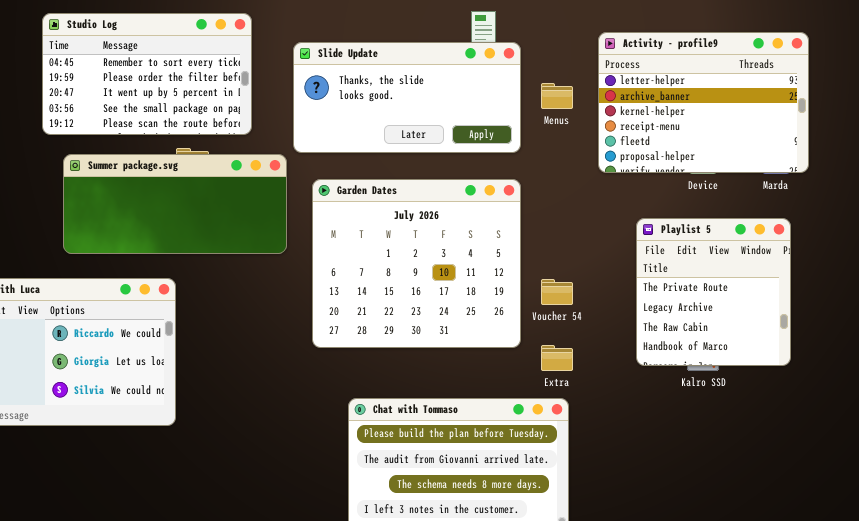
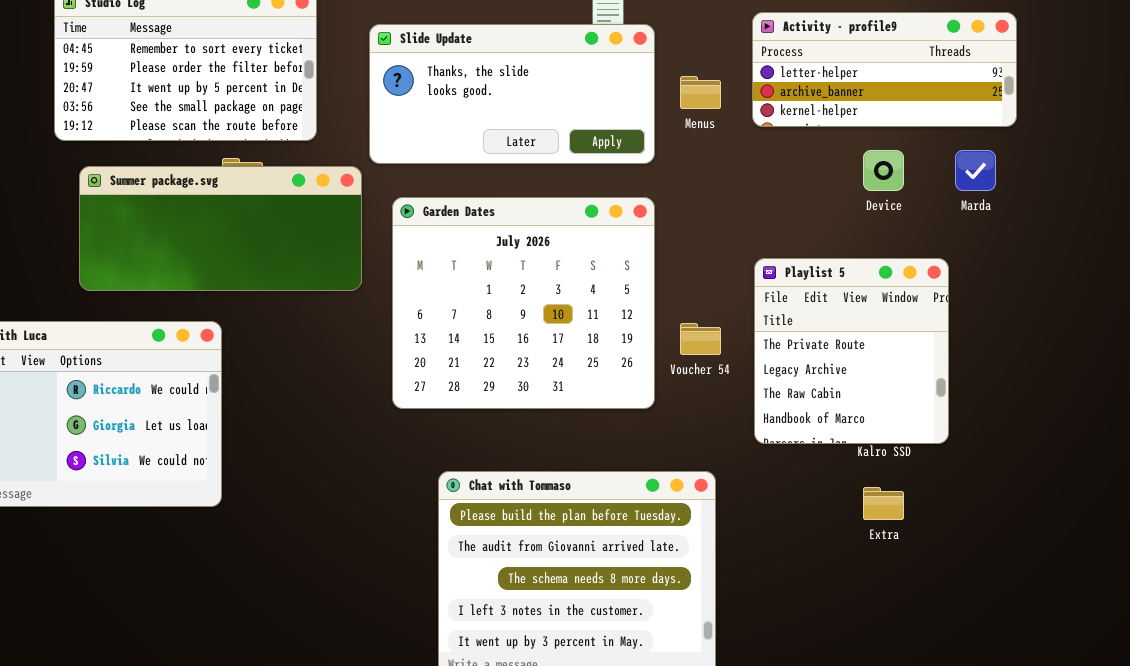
Activity - profile9: [598,32,809,173] -> [752,12,1017,127], resized
Playlist 5: [636,218,791,366] -> [754,258,949,444], moved
Extra: [541,345,573,371] -> [863,487,904,520], moved

